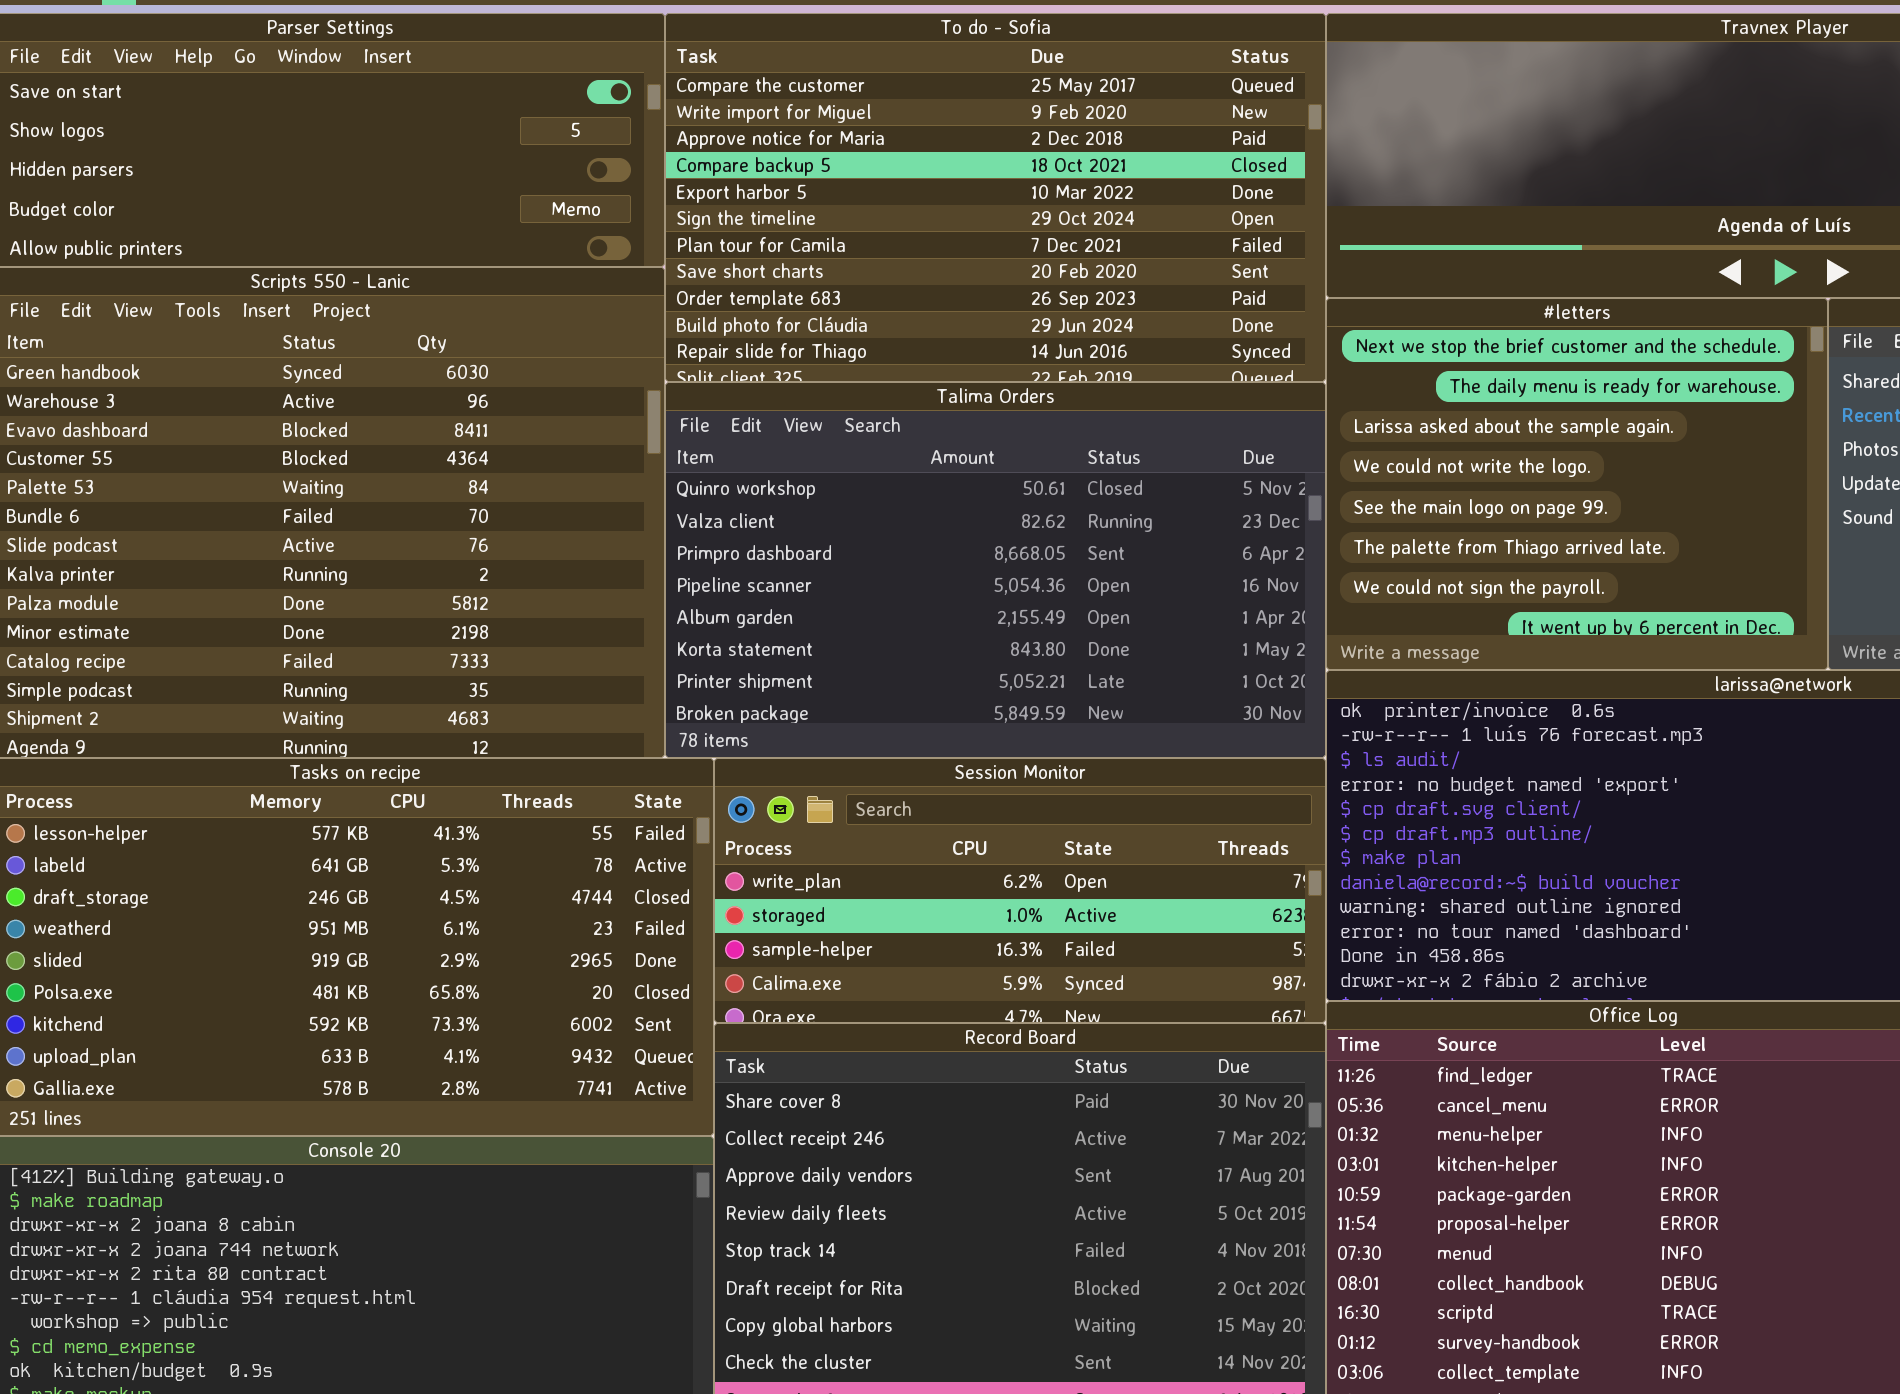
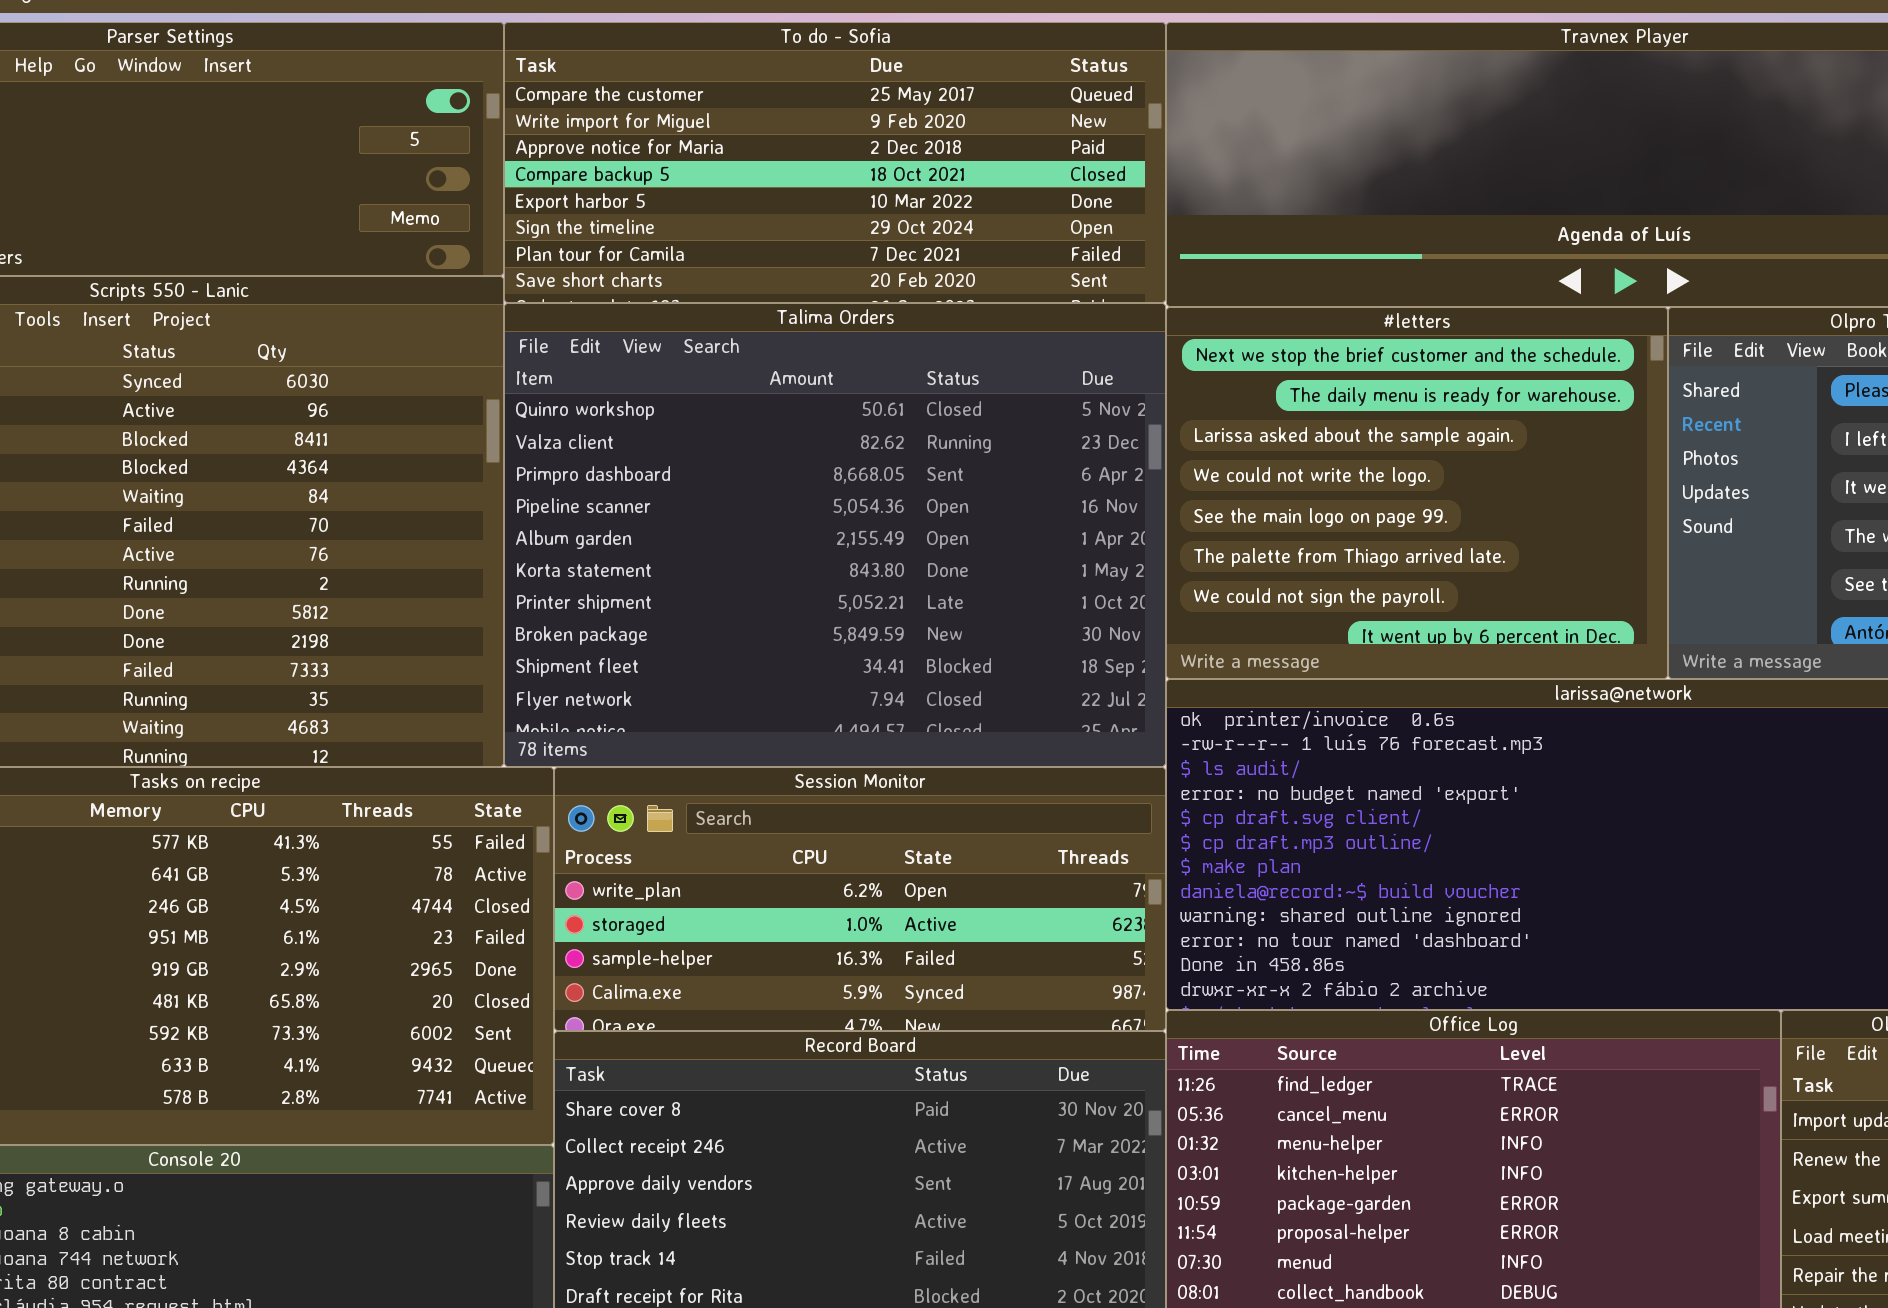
To do - Sofia: [665,13,1326,382] -> [504,22,1166,303], resized
Talima Orders: [665,382,1326,758] -> [504,303,1166,767], resized

